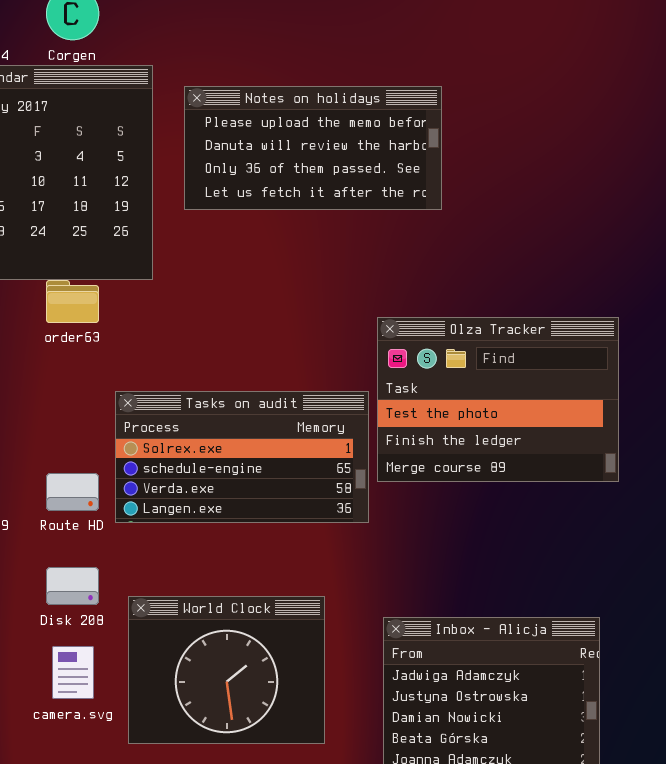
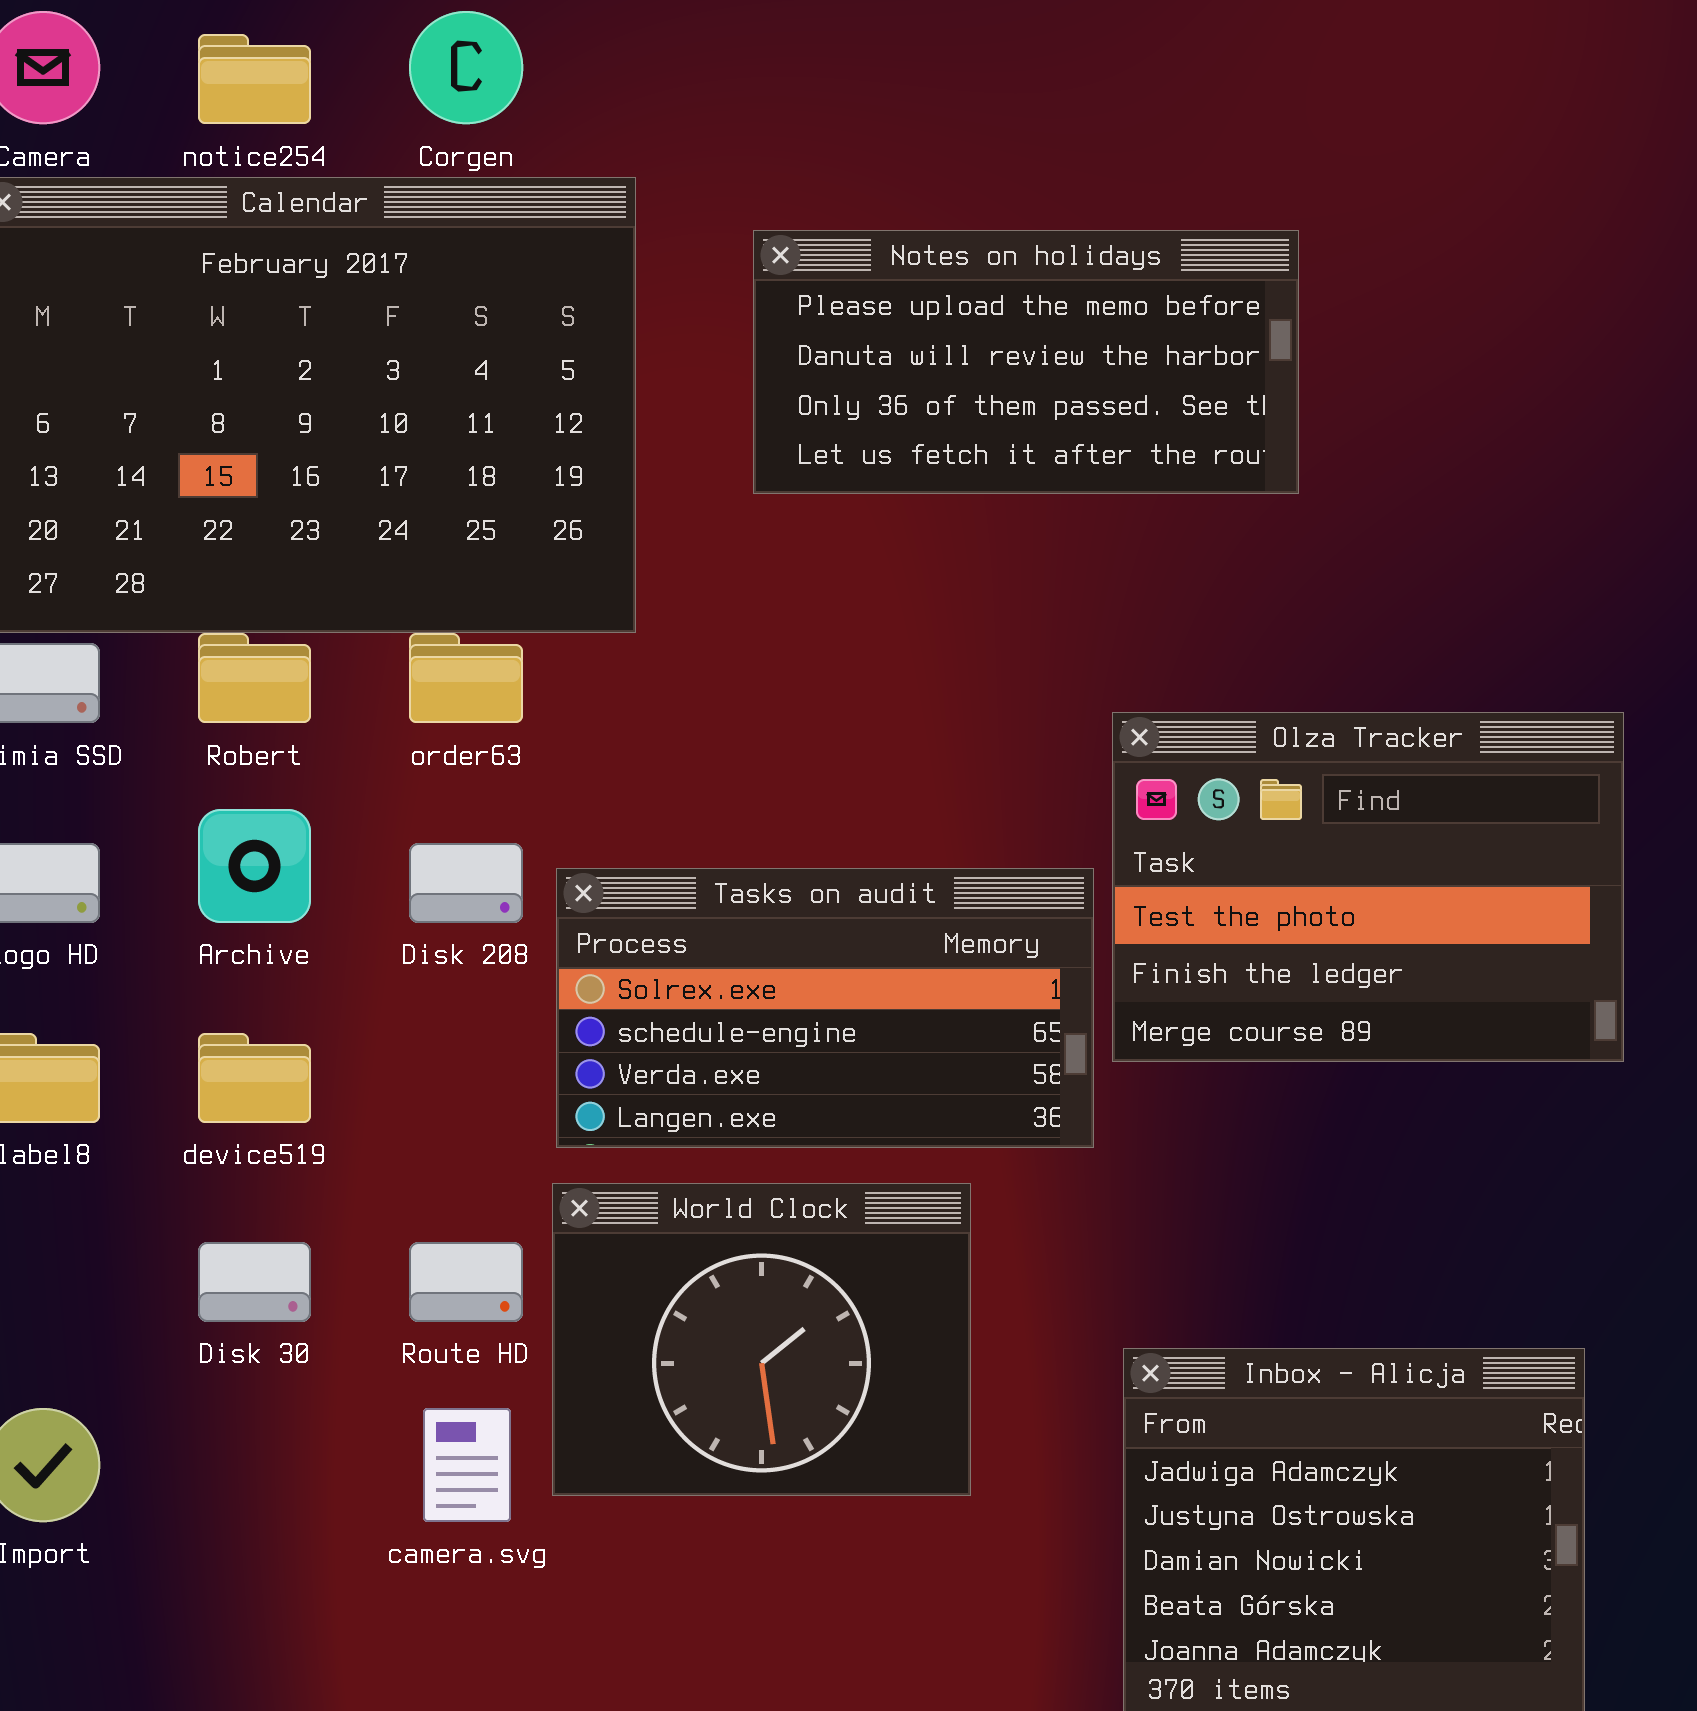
Notes on holidays: [184,86,442,210] -> [753,230,1299,494], moved
Route HD: [46,473,99,511] -> [409,1242,523,1322], moved
Disk 208: [46,567,99,605] -> [409,843,523,923], moved
World Clock: [128,596,325,744] -> [552,1183,971,1496], moved

